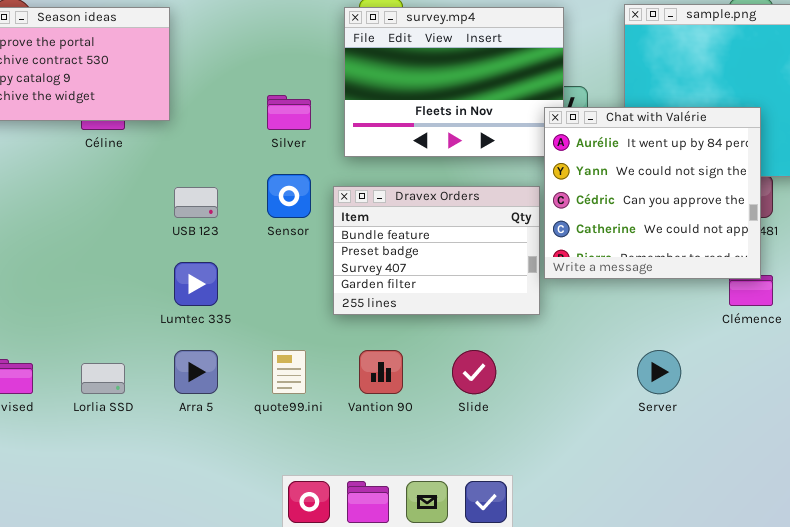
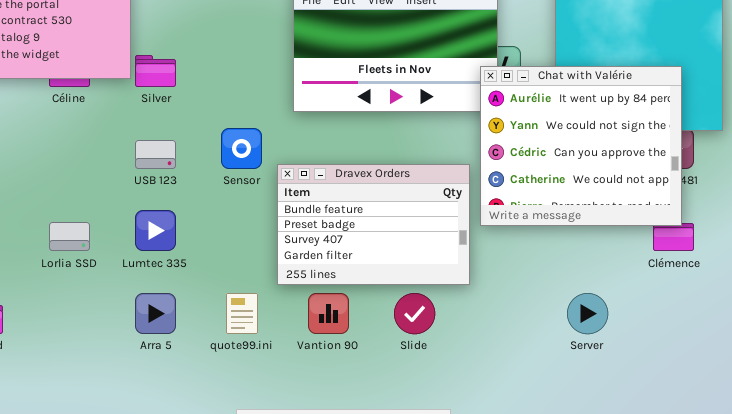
Silver: [267,95,311,130] -> [135,55,176,87], moved
Dravex Orders: [333,186,540,315] -> [277,164,470,285], moved
Lorlia SSD: [81,363,125,394] -> [49,222,90,251], moved

